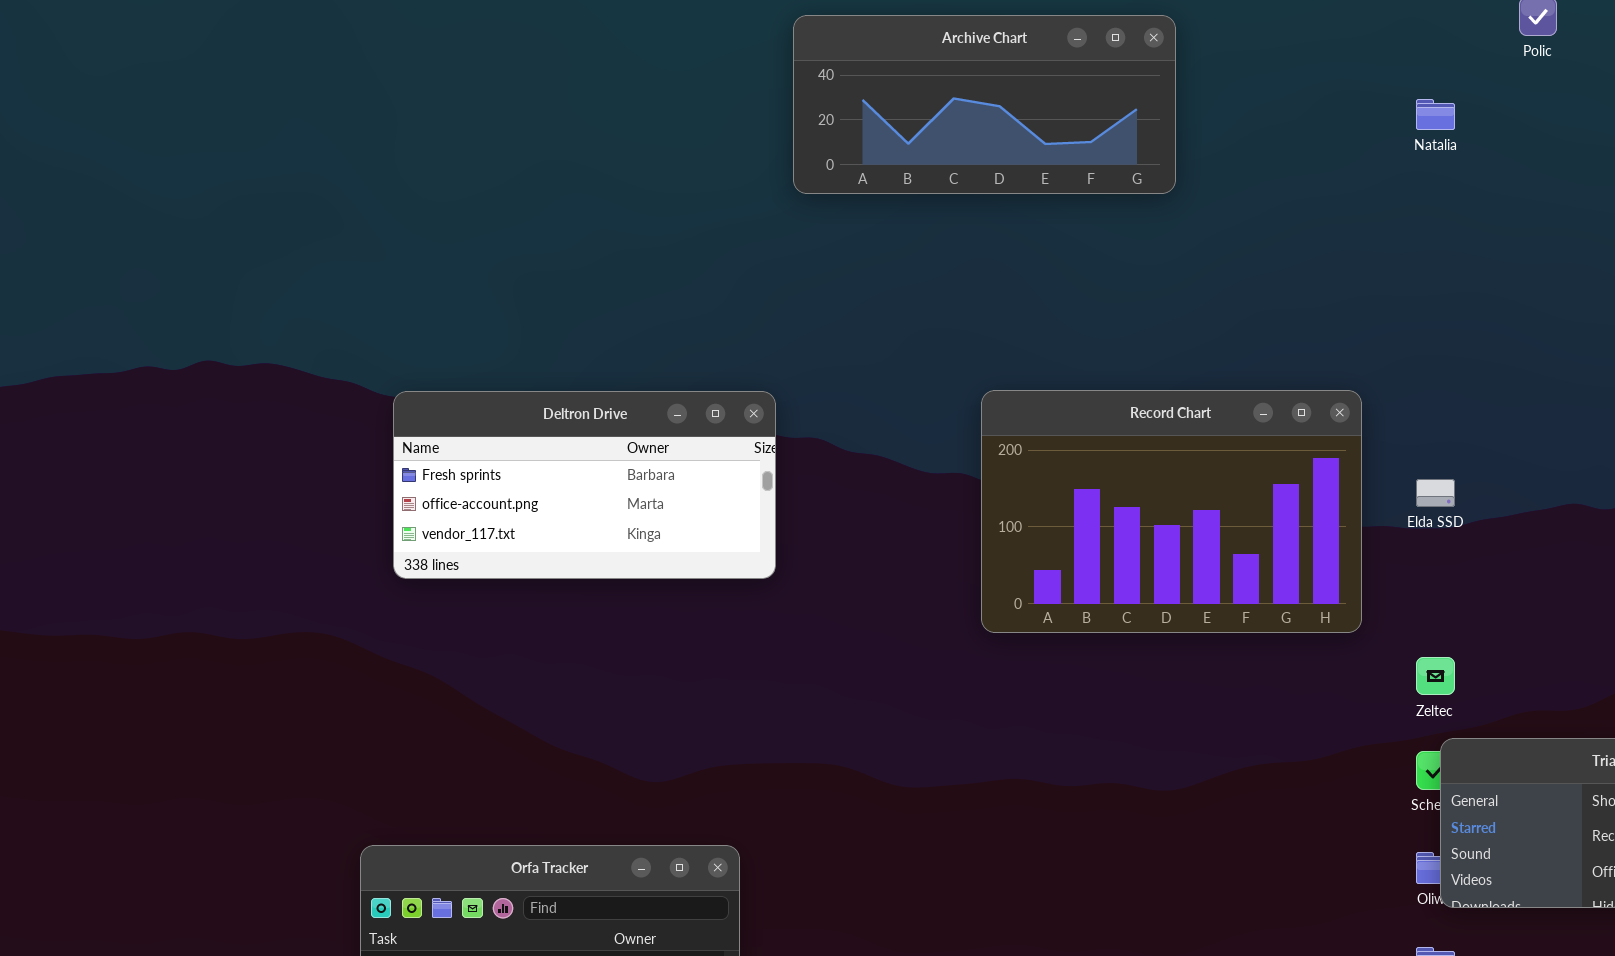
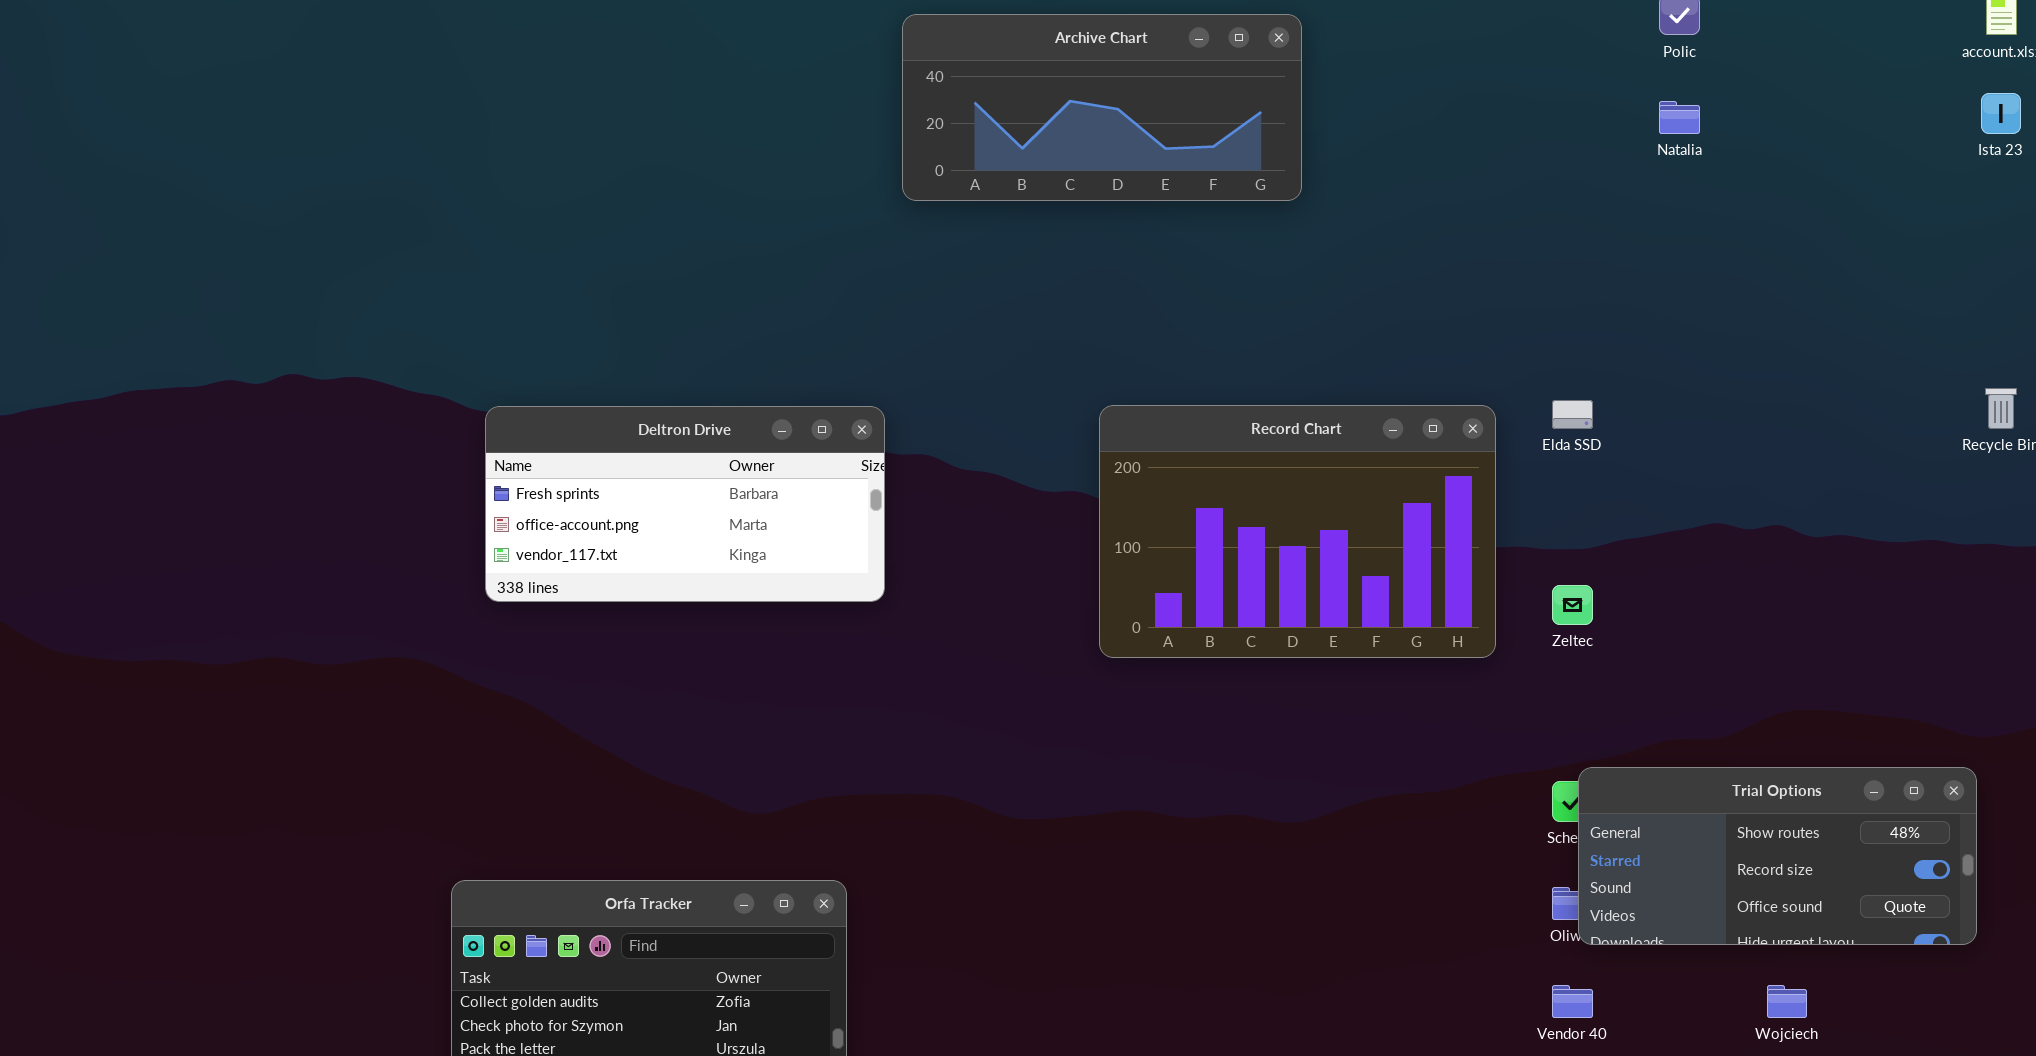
Natalia: [1416,99,1455,130] -> [1659,101,1700,134], moved
Elda SSD: [1416,479,1455,507] -> [1552,400,1593,429], moved
Zeltec: [1416,657,1455,695] -> [1552,585,1593,625], moved

